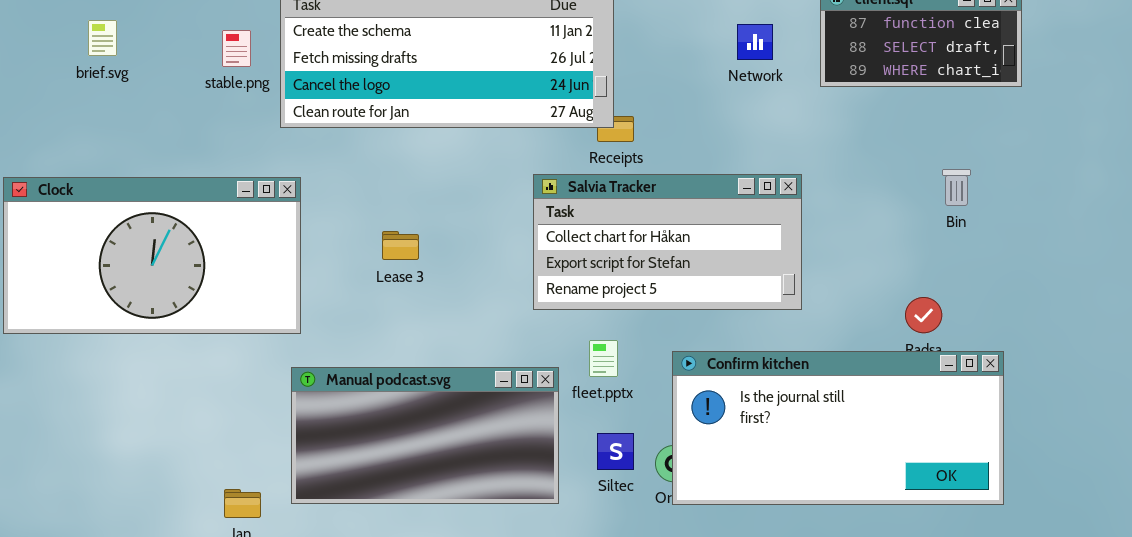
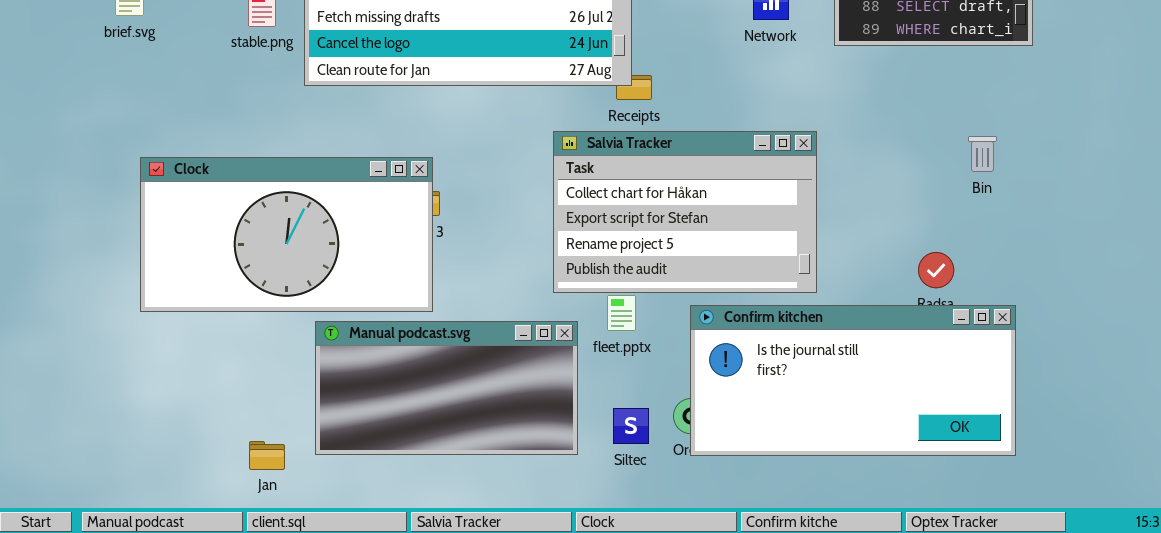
Bin: [942,169,971,206] -> [968,136,997,172], moved
Salvia Tracker: [533,174,802,310] -> [553,131,817,293], resized
Clock: [3,177,301,334] -> [140,157,433,312], moved
Siltec: [597,433,634,470] -> [613,408,649,444], moved

